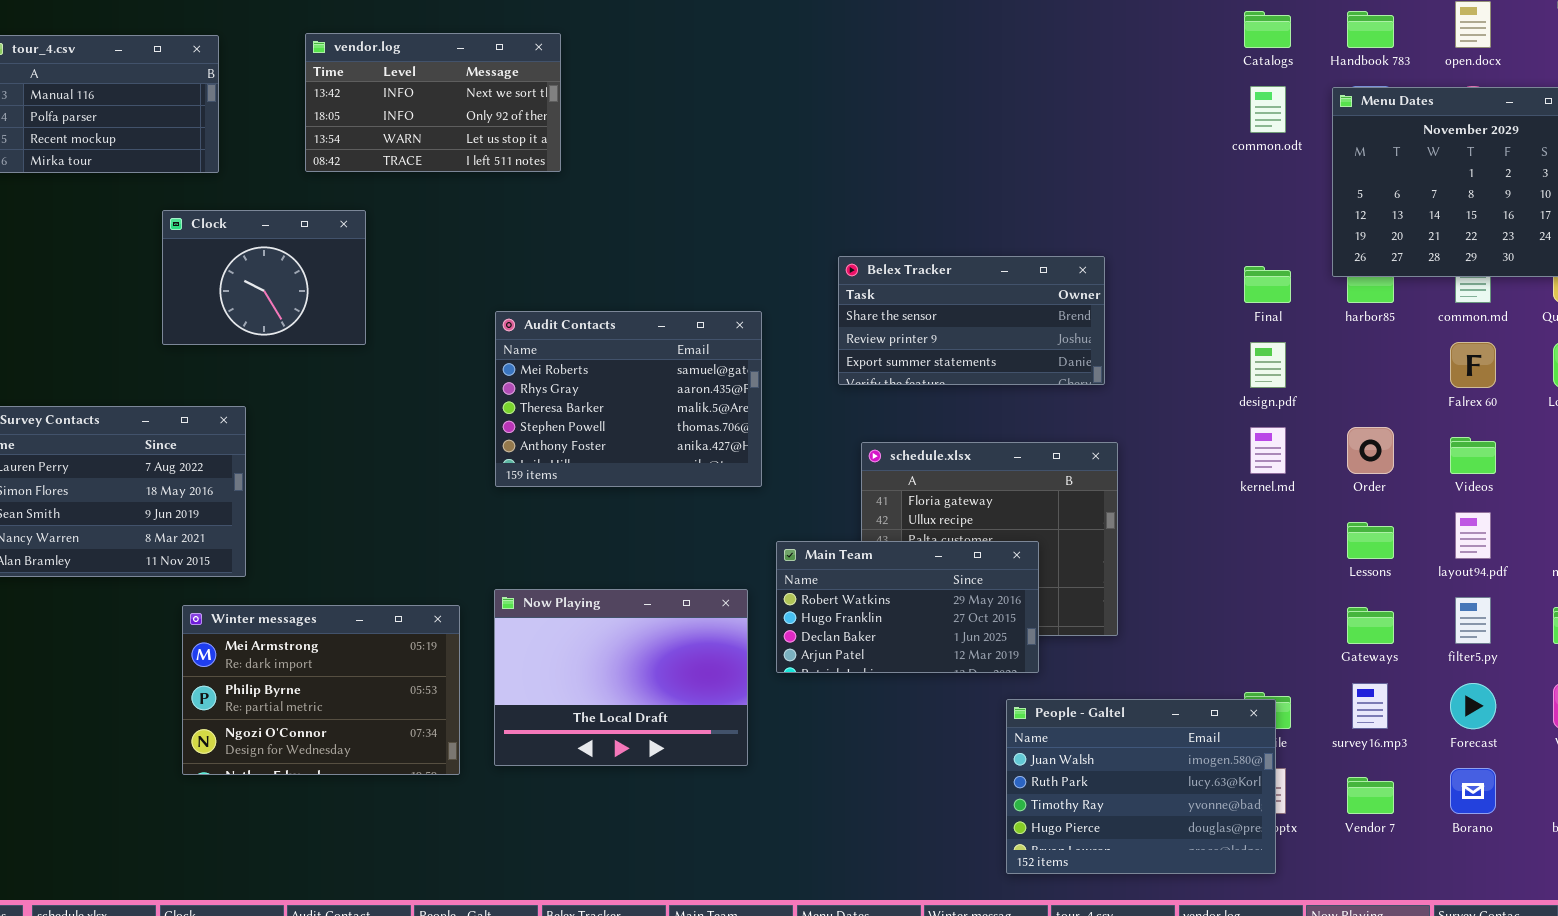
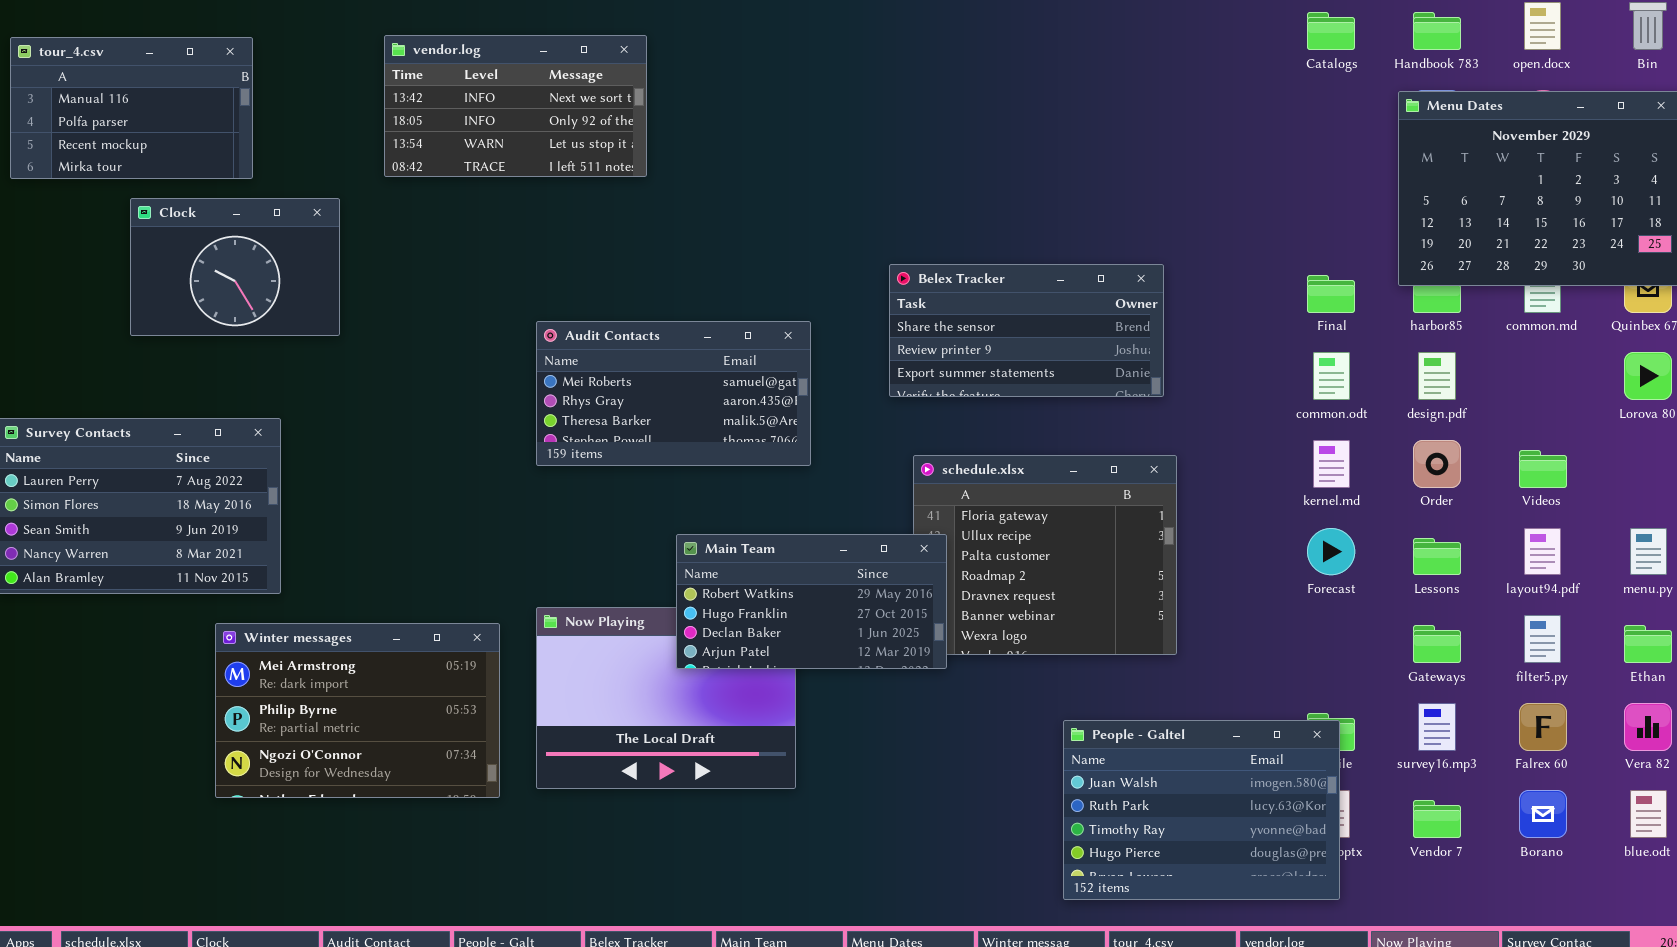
vendor.log: [305,33,561,172] -> [384,35,647,177], moved
common.odt: [1250,86,1286,133] -> [1313,352,1350,400], moved
Clock: [162,210,366,345] -> [130,198,340,336], moved
Audit Contacts: [495,311,762,487] -> [536,321,811,466], resized
design.pdf: [1250,342,1286,388] -> [1418,352,1456,400], moved
Falrex 60: [1450,342,1496,388] -> [1519,703,1567,751], moved
Main Team: [776,541,1039,673] -> [676,534,947,669], moved
Forecast: [1450,683,1496,729] -> [1307,528,1355,575], moved

